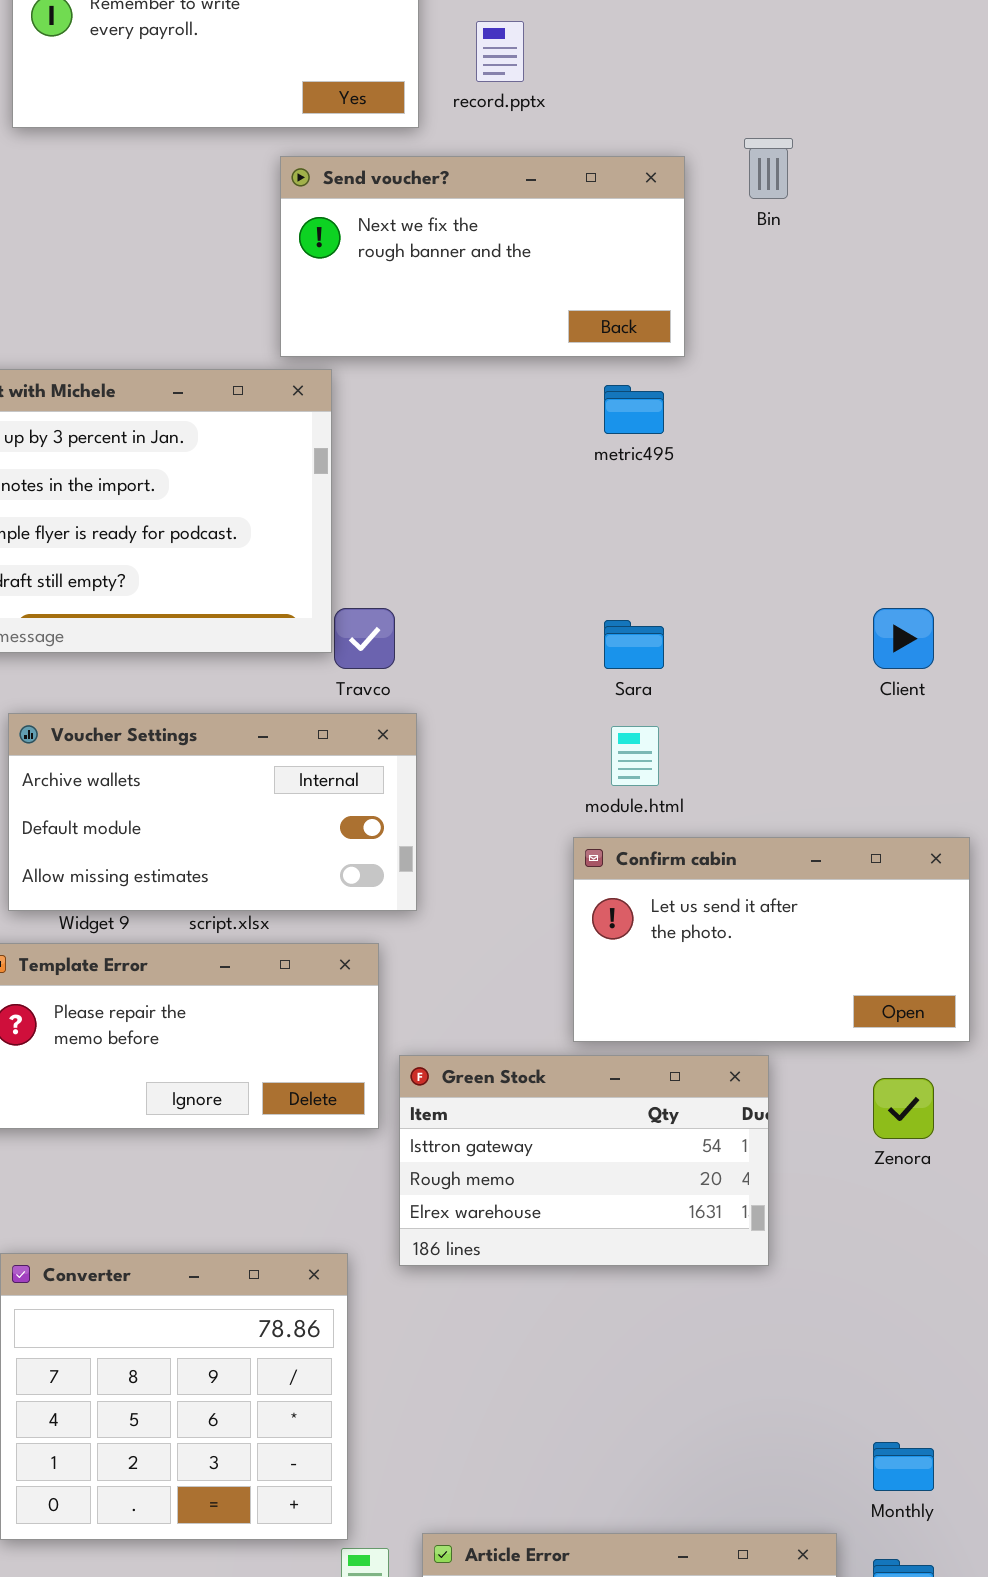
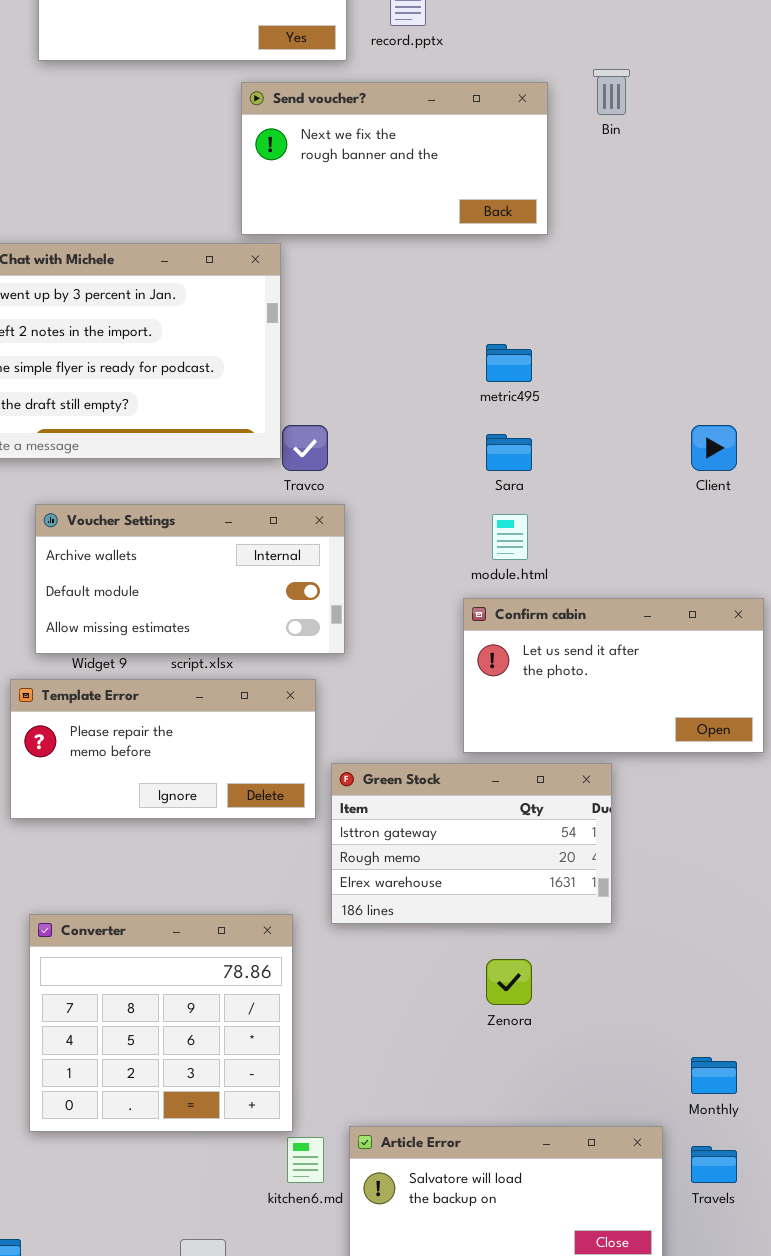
metric495: [604,385,664,434] -> [486,344,532,382], moved
Zenora: [873,1078,934,1139] -> [486,959,532,1005], moved

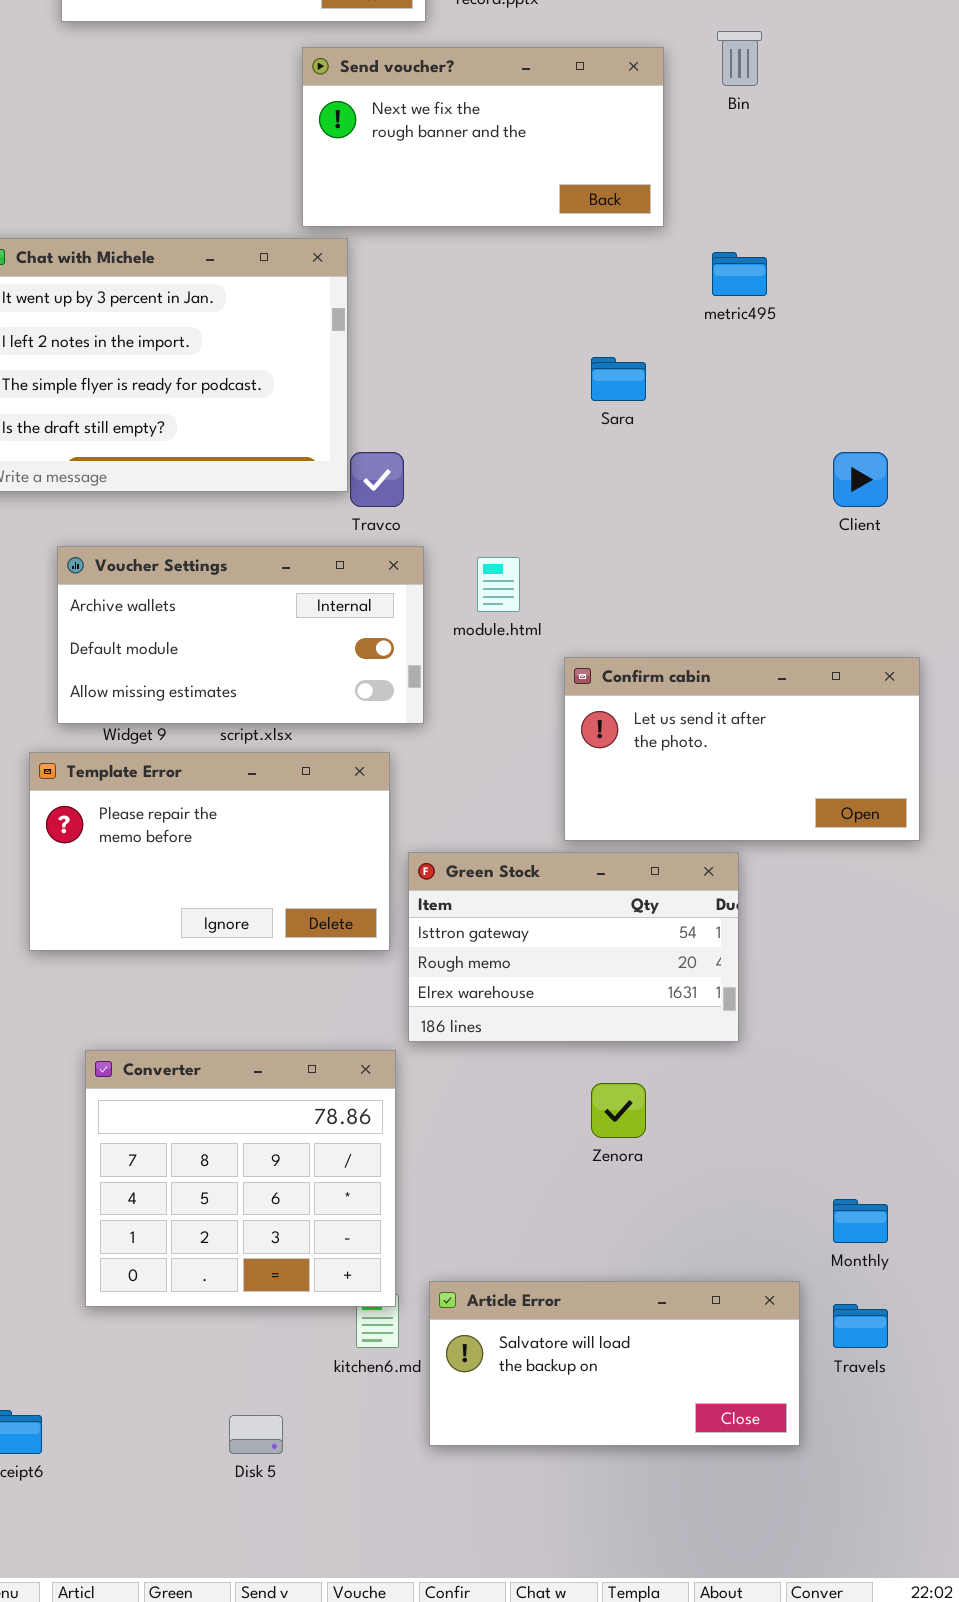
metric495: [486,344,532,382] -> [712,252,767,296], moved
Sara: [486,434,532,471] -> [591,357,646,401], moved
module.html: [492,514,528,560] -> [477,557,520,612], moved
Template Error: [10,679,316,819] -> [29,752,390,951], resized
Converter: [29,914,293,1132] -> [85,1050,396,1307], moved

